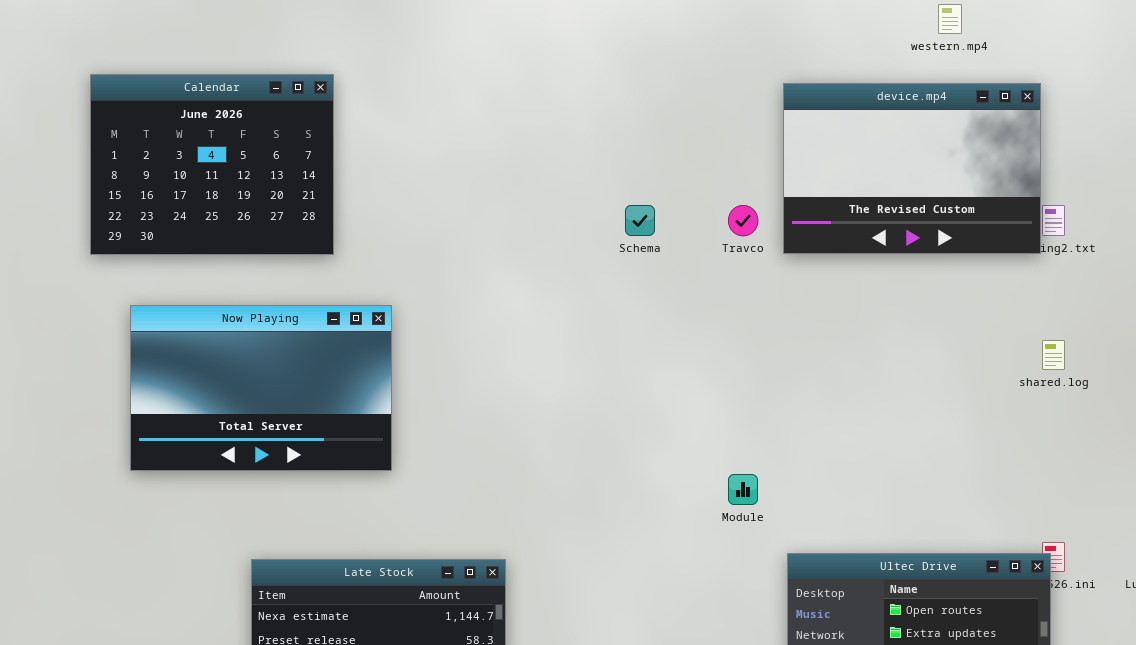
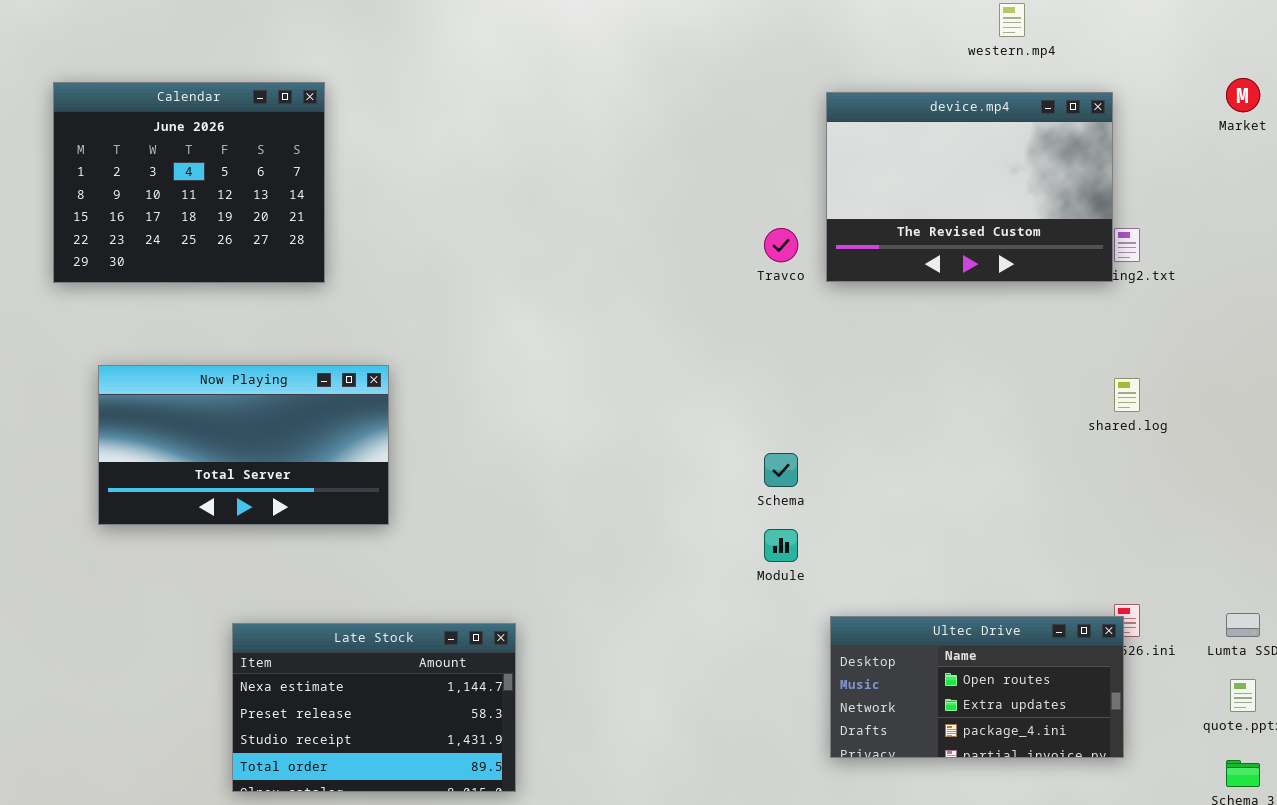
Schema: [625,205,655,236] -> [764,453,798,487], moved
Now Playing: [130,305,392,471] -> [98,365,389,525], resized

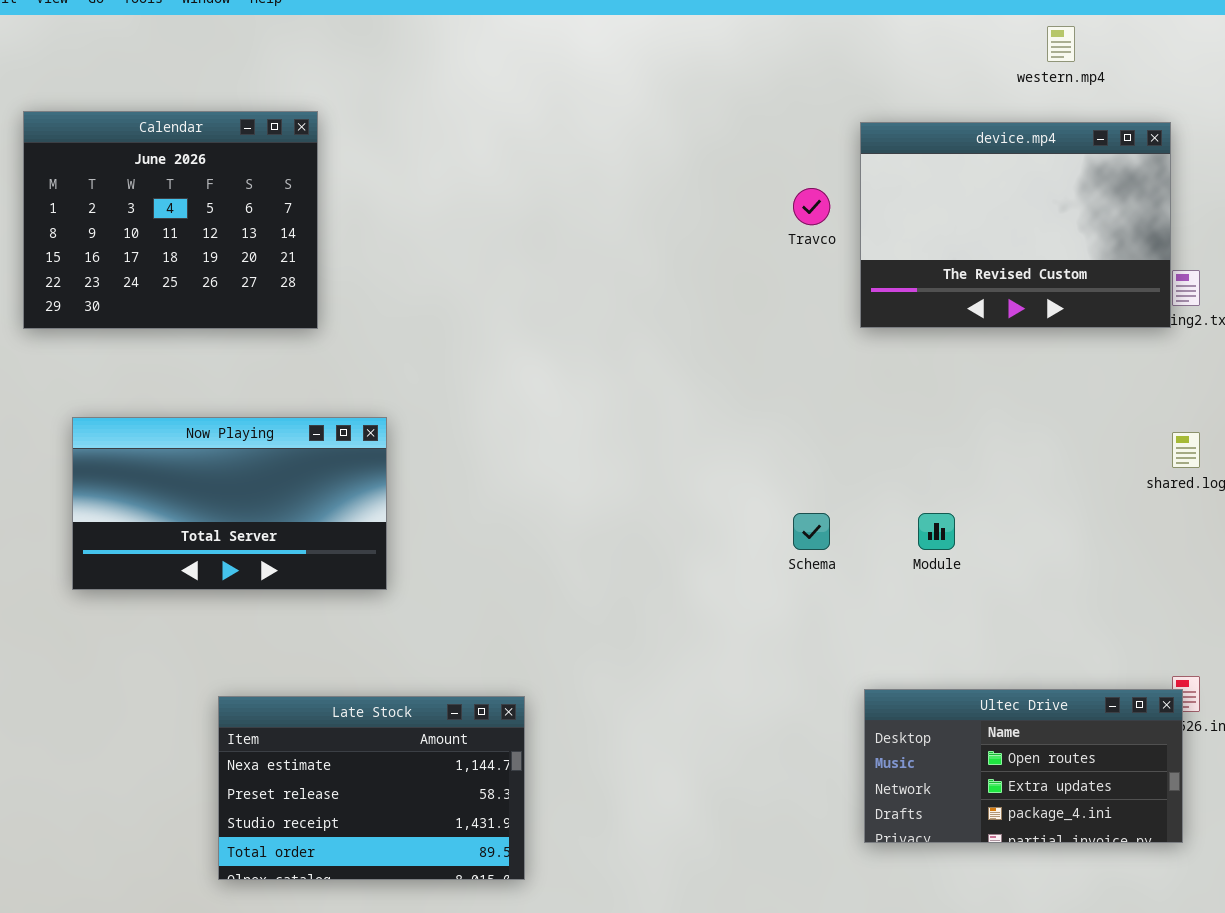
Travco: [764,228,798,262] -> [793,188,830,225], moved
Module: [764,529,798,562] -> [918,513,955,550], moved

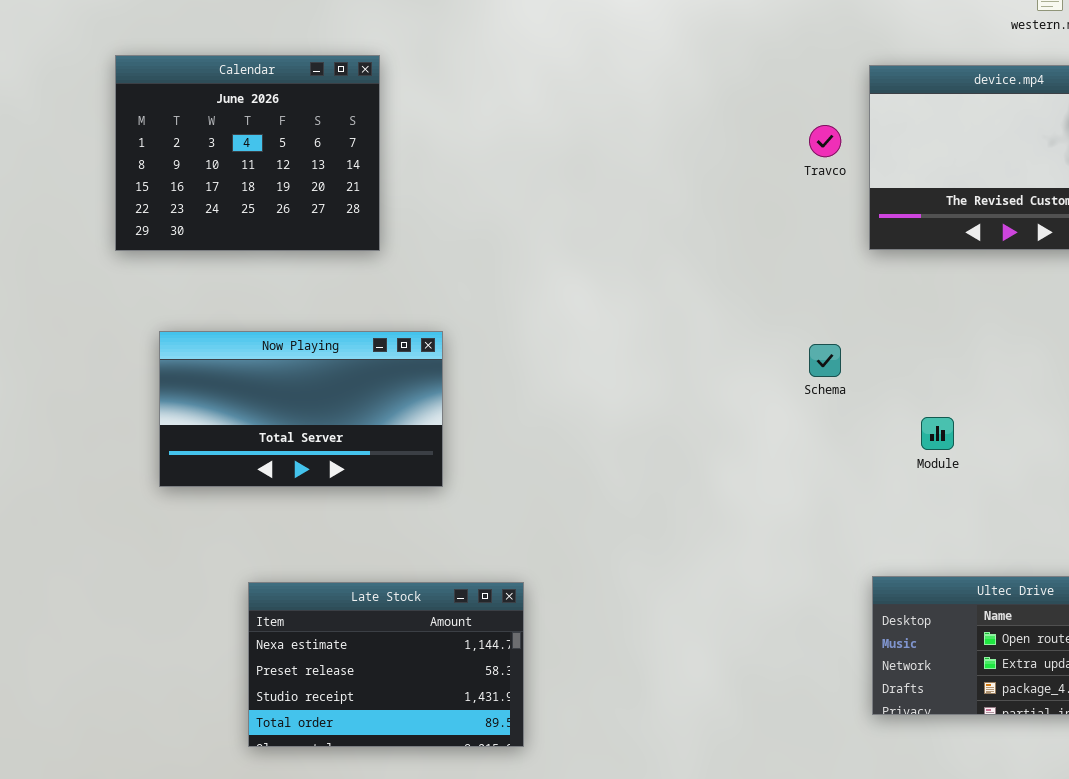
Schema: [793,513,830,550] -> [809,344,841,377], moved
Late Stock: [218,696,525,880] -> [248,582,524,747], moved

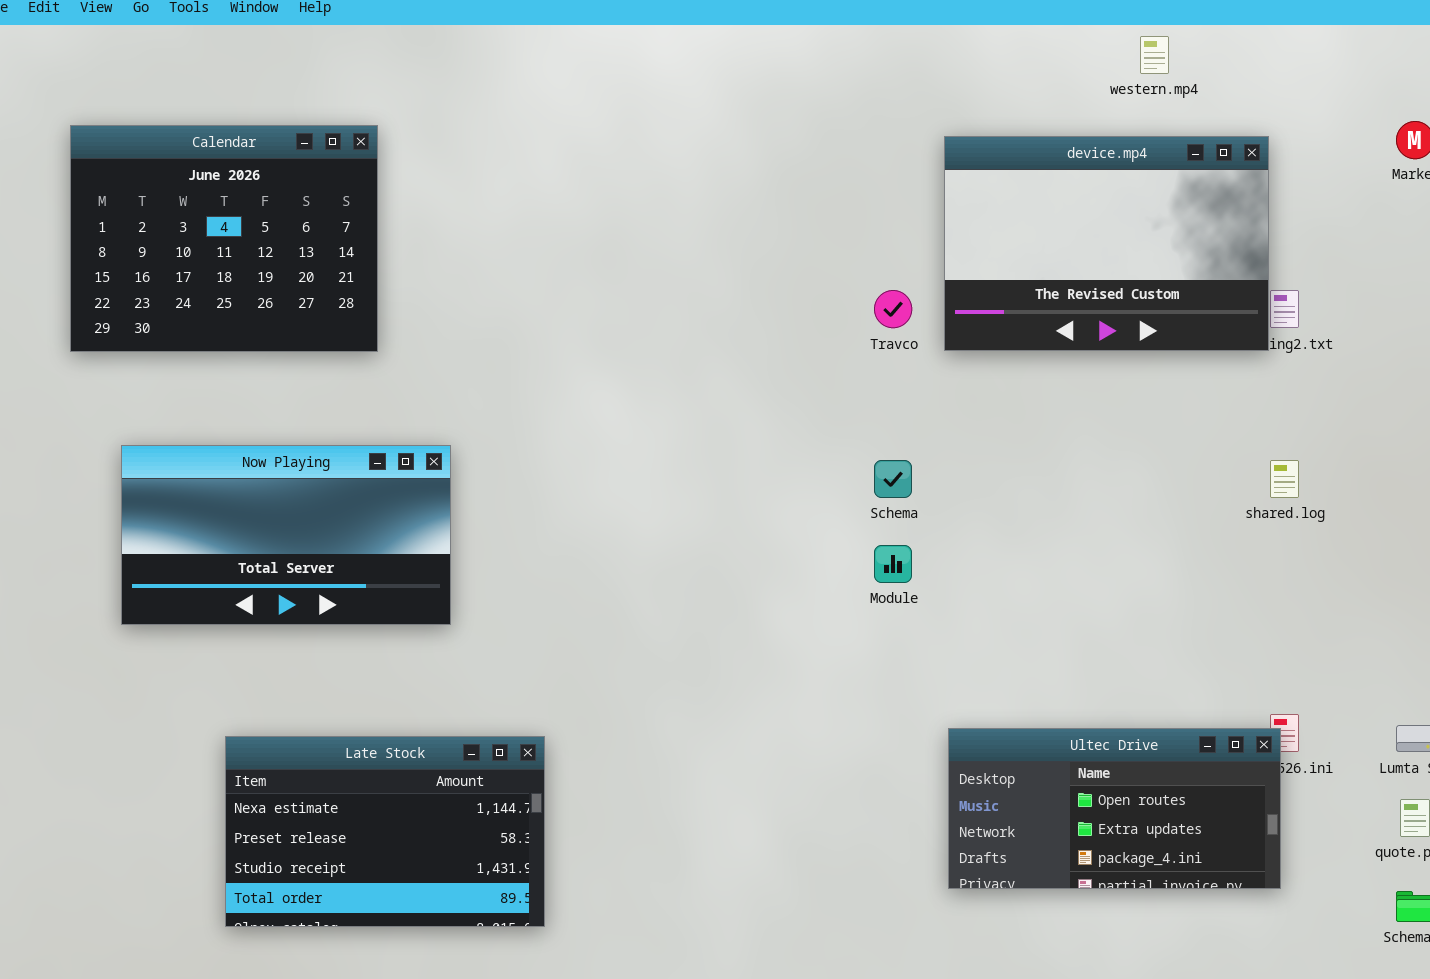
Travco: [809,125,841,157] -> [874,290,912,328], moved
Module: [921,417,954,450] -> [874,545,912,583], moved

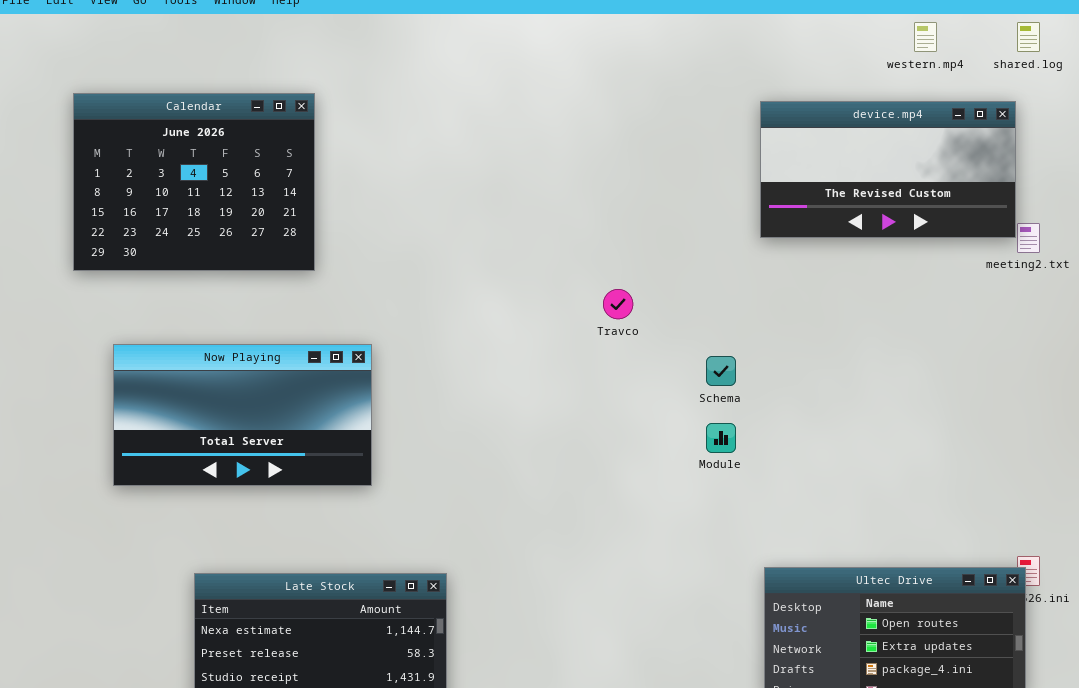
device.mp4: [944,136,1269,351] -> [760,101,1016,238], resized
Travco: [874,290,912,328] -> [603,289,633,319], moved
shared.log: [1270,460,1299,498] -> [1017,22,1040,52], moved

